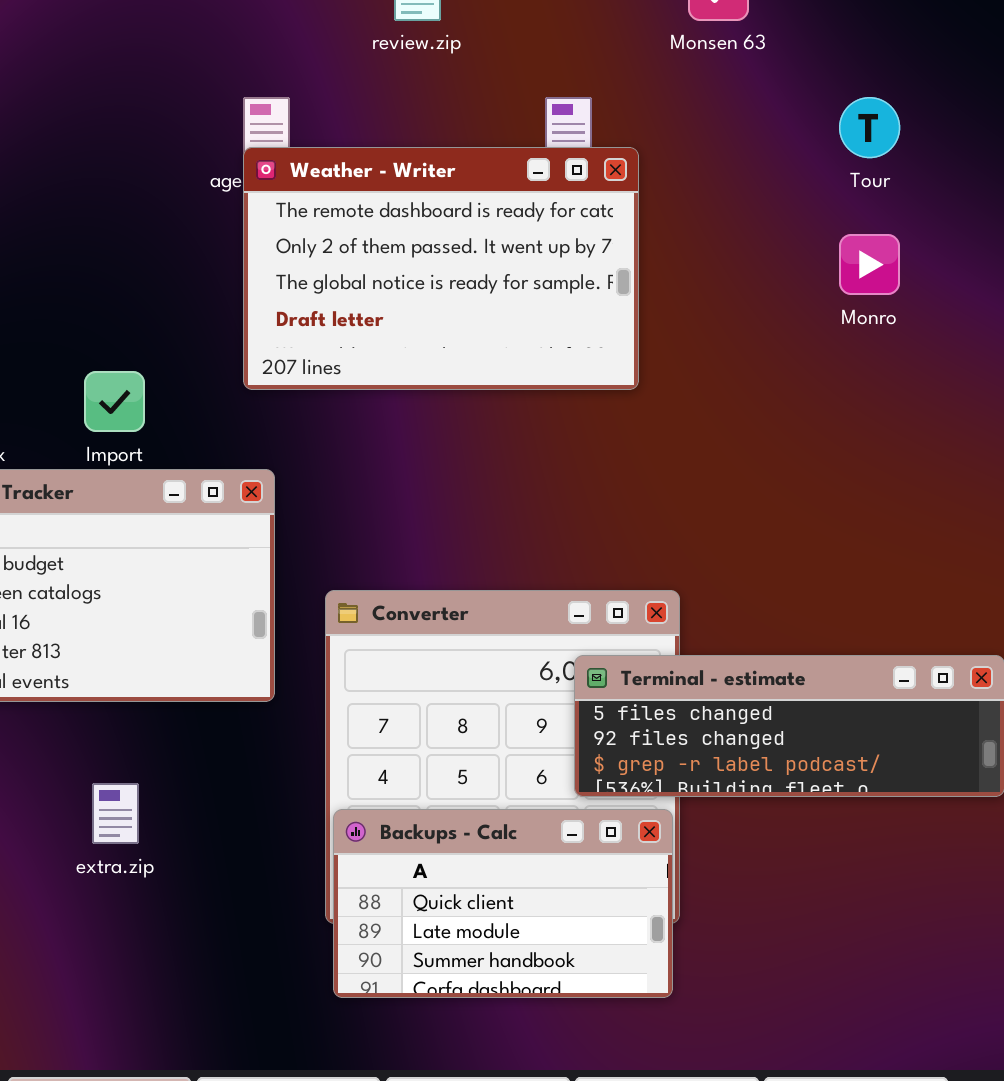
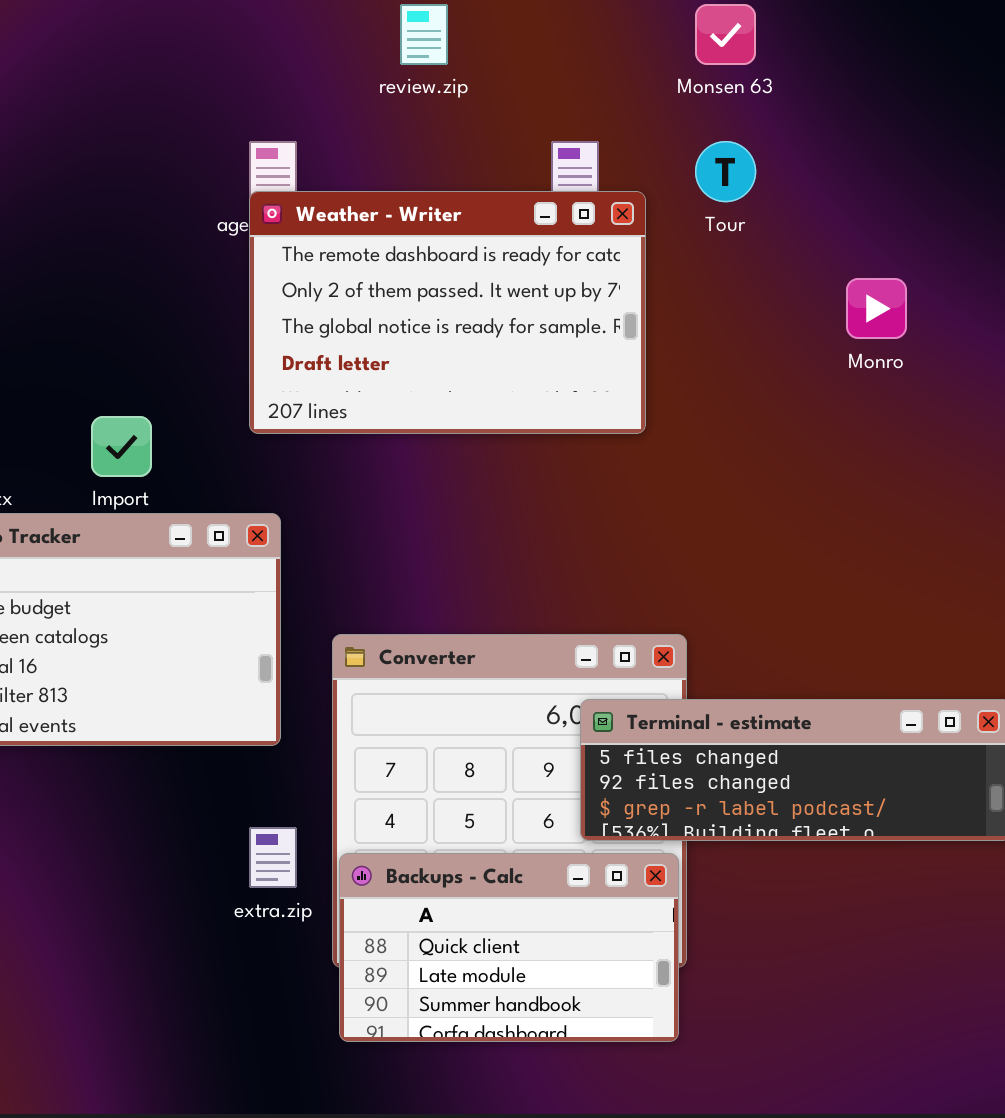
Tour: [839,97,900,158] -> [695,141,756,202], moved
extra.zip: [92,783,139,844] -> [249,827,297,888], moved

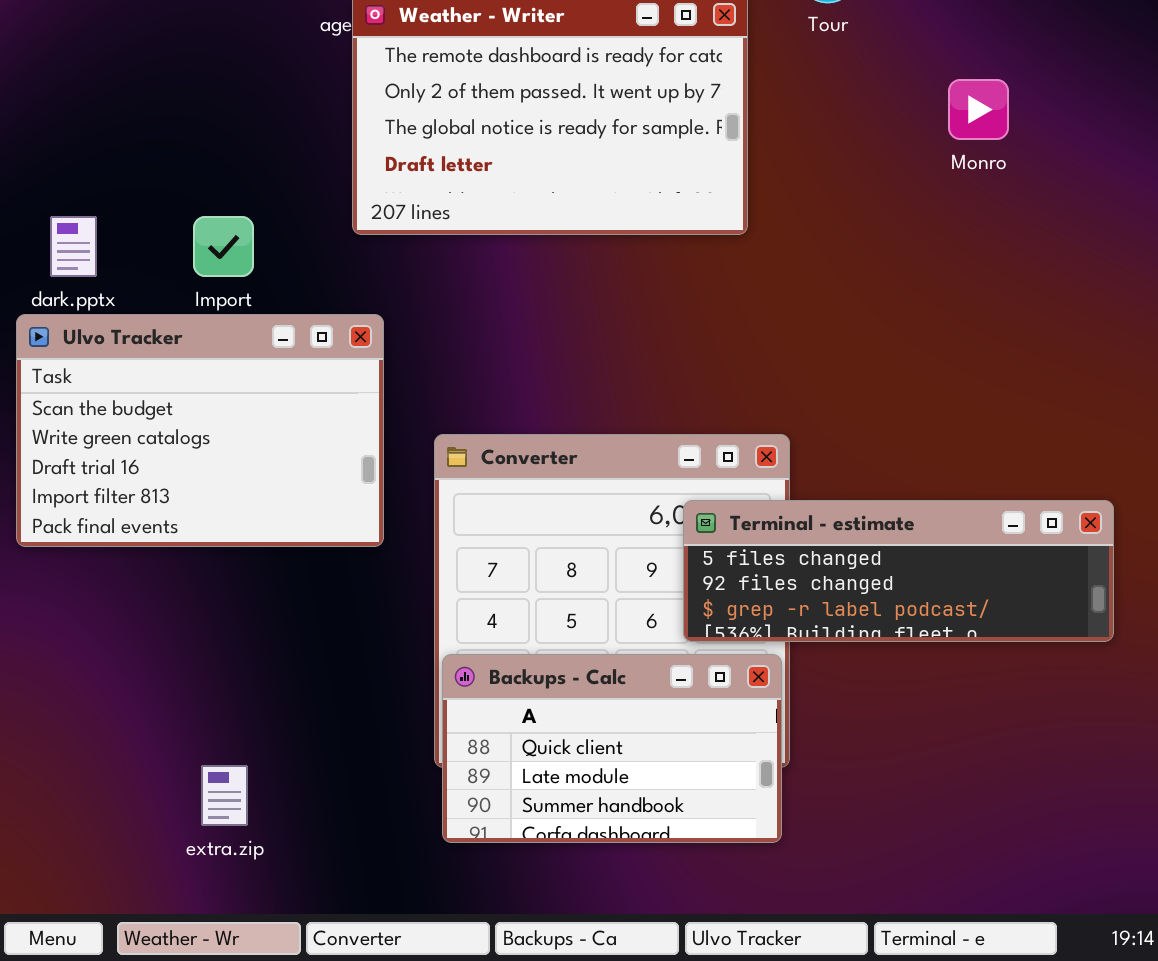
extra.zip: [249,827,297,888] -> [201,765,248,826], moved

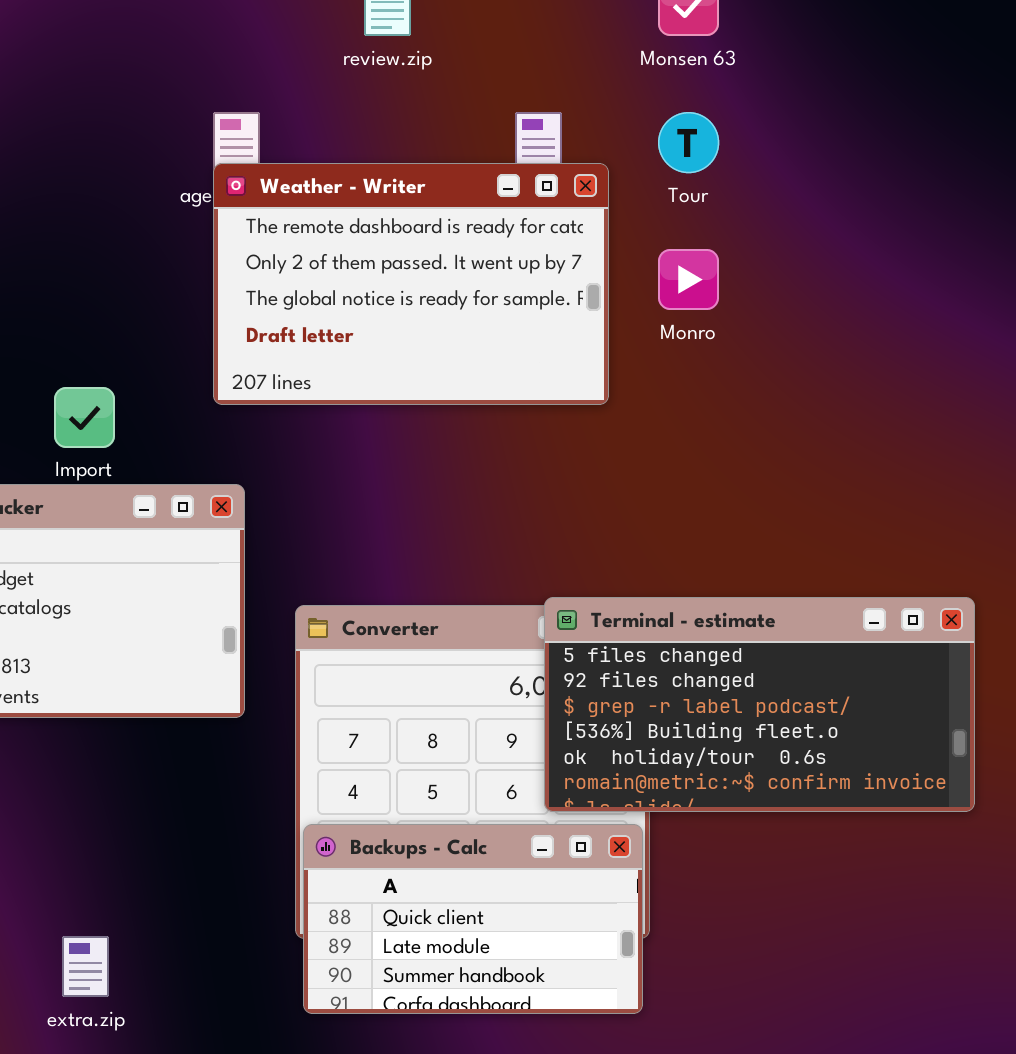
Monro: [948,79,1009,140] -> [658,249,719,310], moved
Terminal - estimate: [683,500,1114,642] -> [544,597,975,812], resized

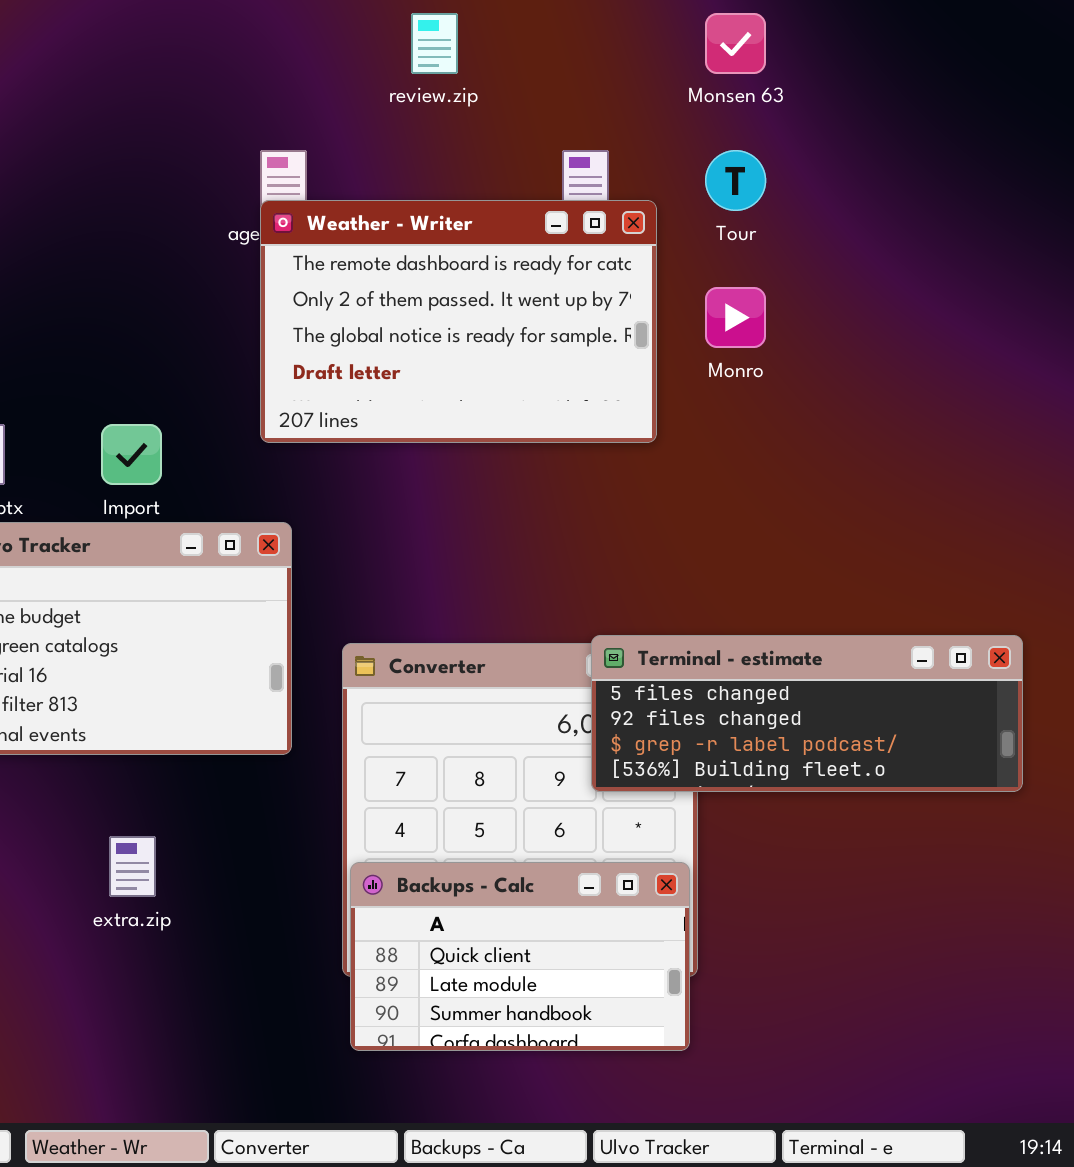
Terminal - estimate: [544,597,975,812] -> [591,635,1023,792], resized
extra.zip: [62,936,109,997] -> [109,836,156,897], moved

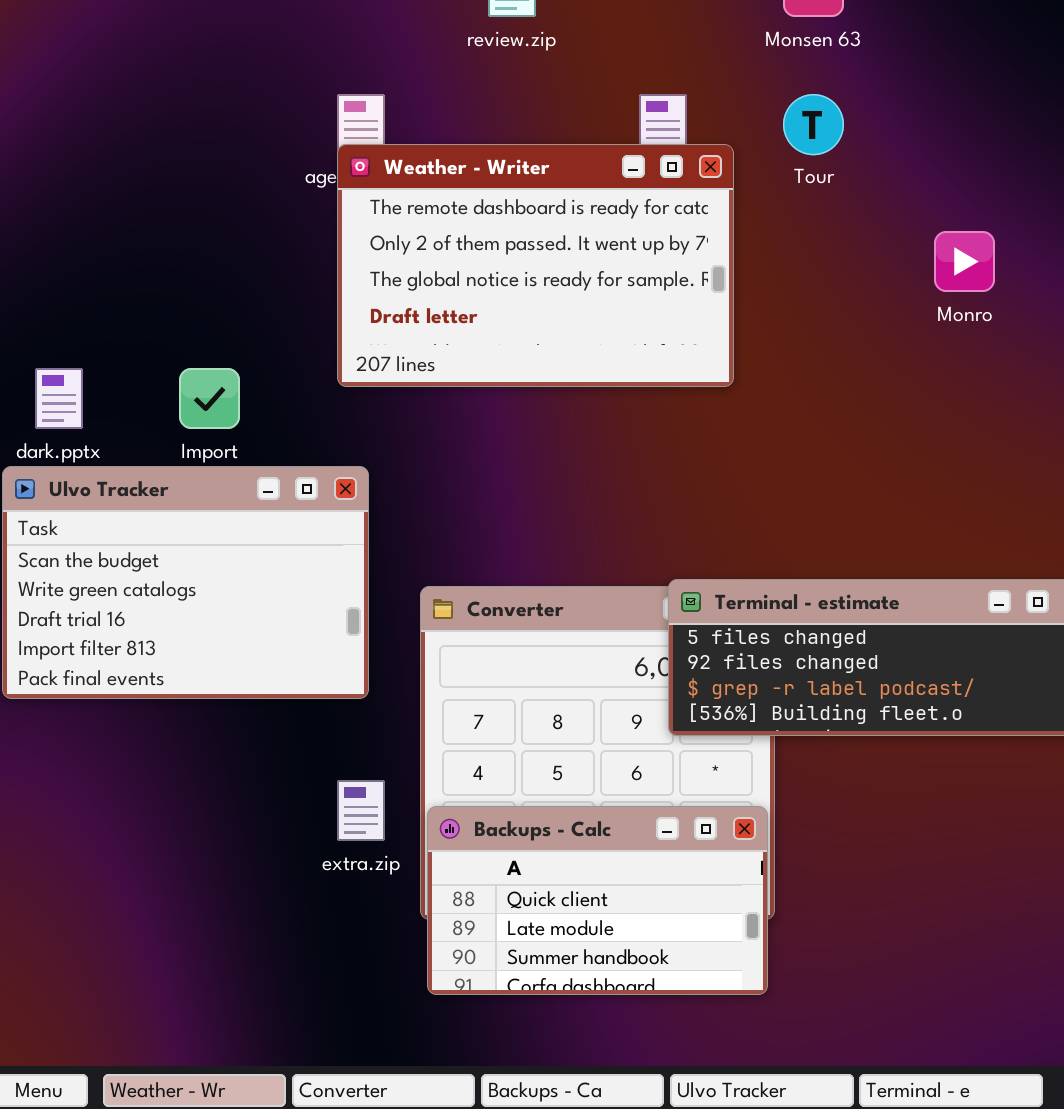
Monro: [705,287,766,348] -> [934,231,995,292], moved
extra.zip: [109,836,156,897] -> [337,780,385,841], moved

